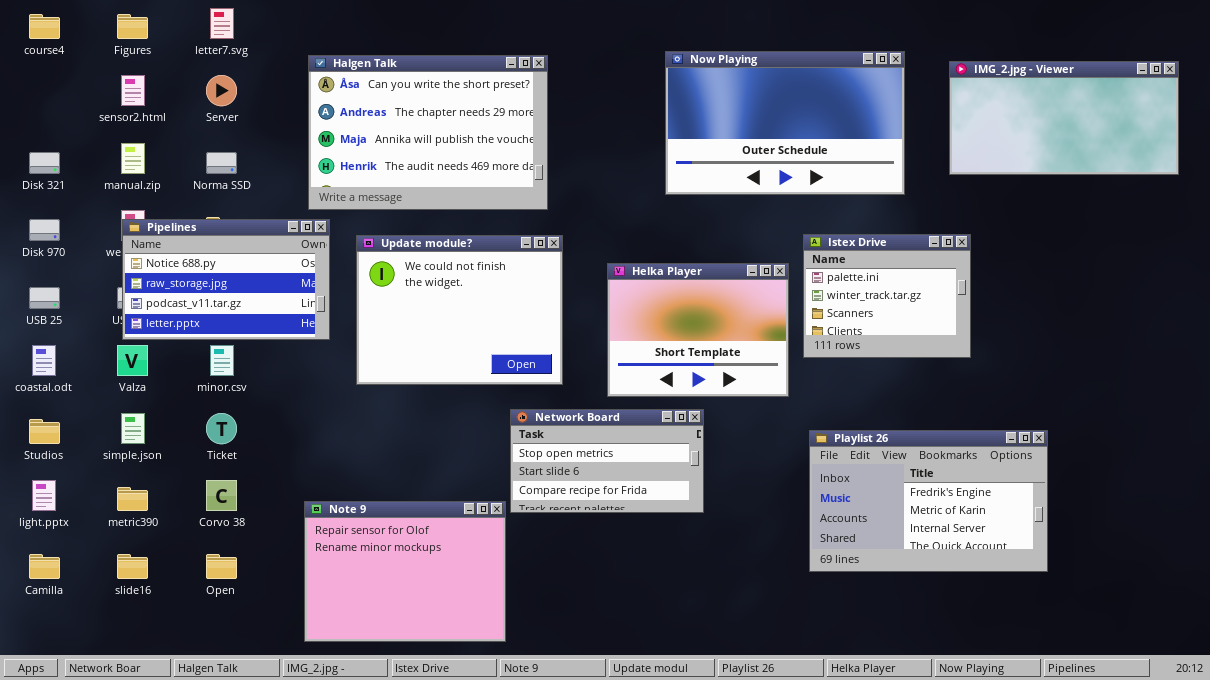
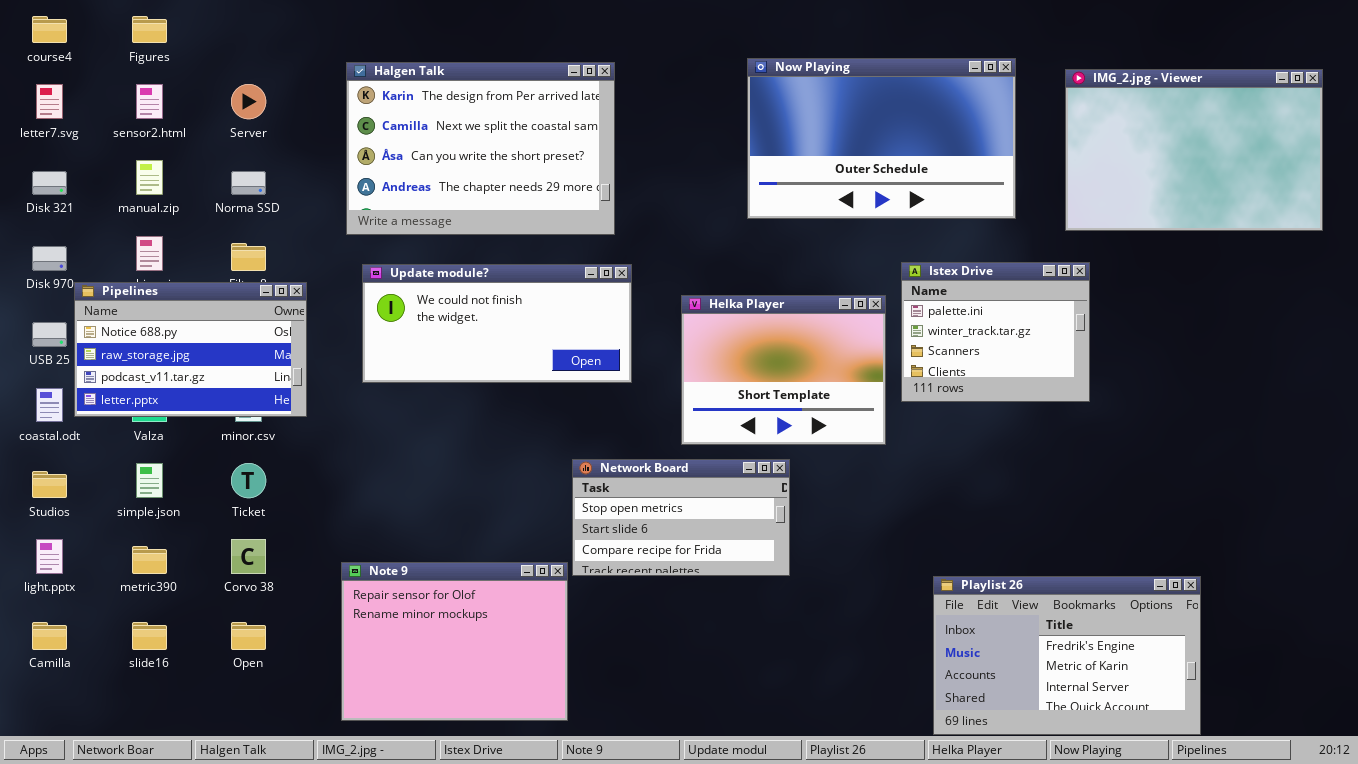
letter7.svg: [210,8,234,39] -> [36,84,63,119], moved
Halgen Talk: [308,55,548,210] -> [346,62,615,235], scrolled up 2 rows
IMG_2.jpg - Viewer: [949,61,1179,175] -> [1065,69,1323,231], resized
Pipelines: [122,219,330,340] -> [74,282,307,417], moved
Update module?: [356,235,563,385] -> [362,264,632,383], resized
Playlist 26: [809,430,1048,572] -> [933,576,1201,735], moved

